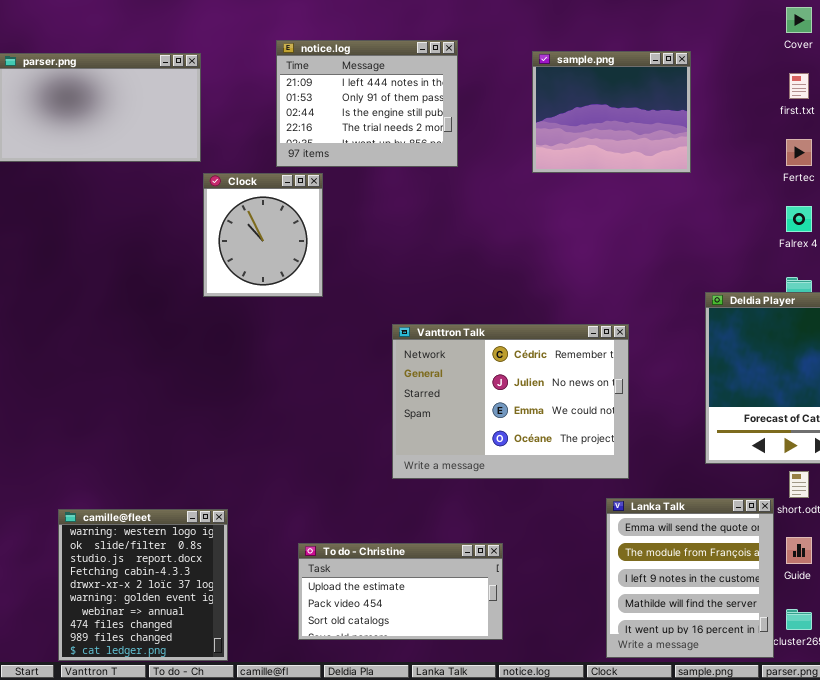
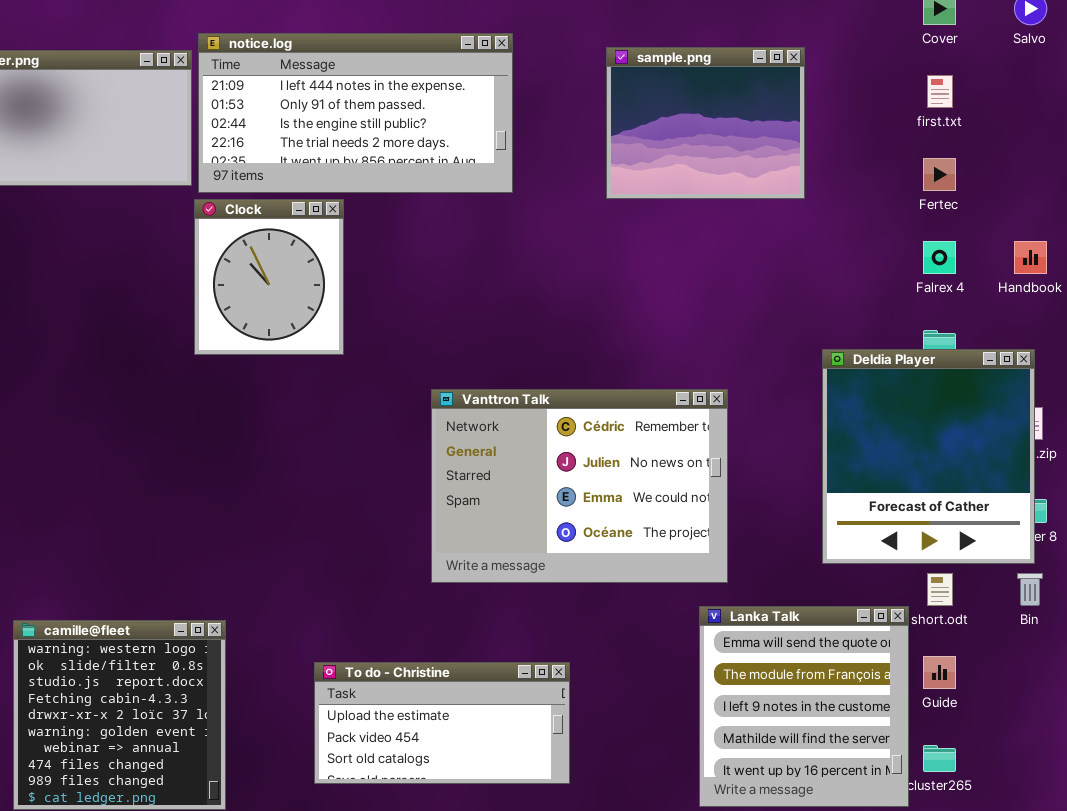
notice.log: [276,40,458,167] -> [198,33,513,193], resized

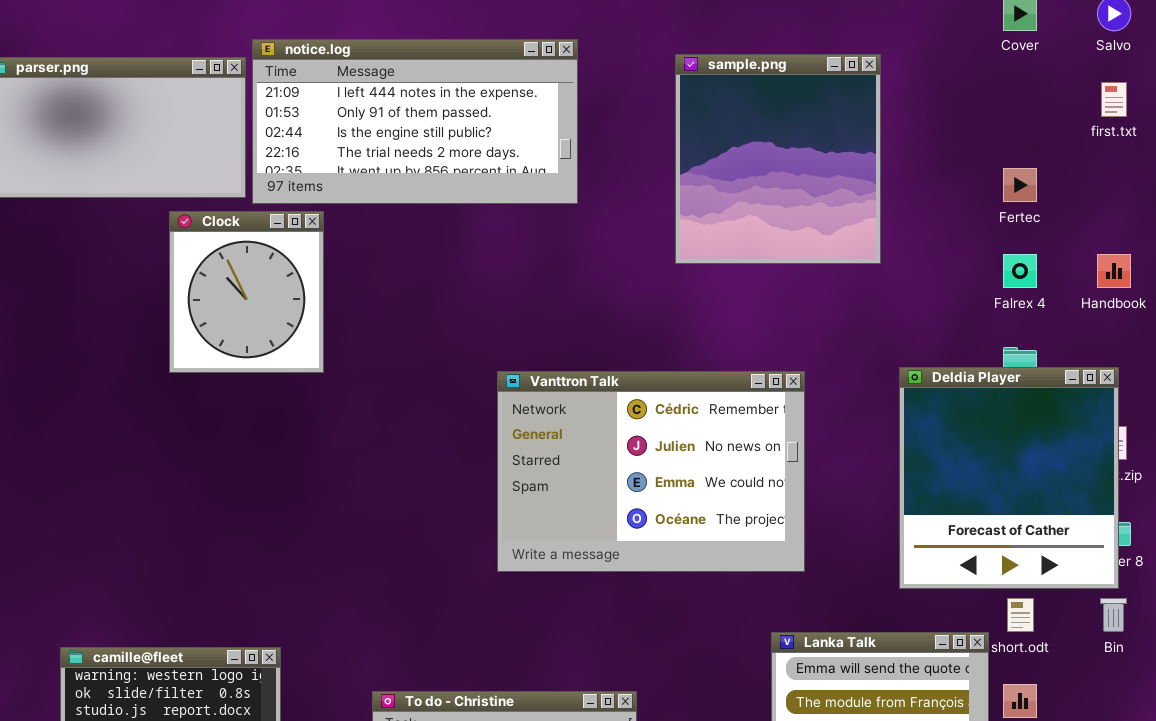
sample.png: [606,47,805,199] -> [675,54,881,264], resized
first.txt: [927,75,953,108] -> [1101,82,1127,117], moved
Clock: [194,199,344,355] -> [169,211,324,373], moved
Vanttron Talk: [431,389,728,583] -> [497,371,805,572], moved

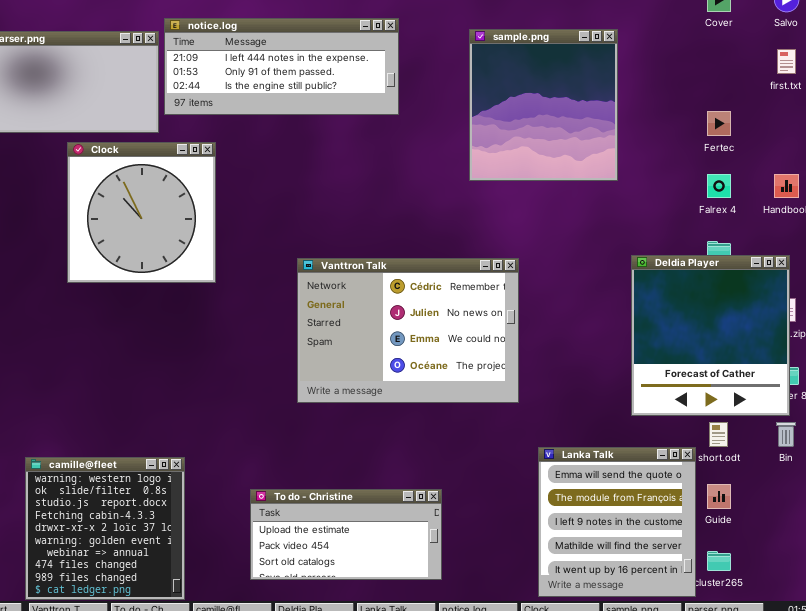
notice.log: [252,39,578,204] -> [164,18,399,115], resized
Clock: [169,211,324,373] -> [67,142,216,283], resized
Vanttron Talk: [497,371,805,572] -> [297,258,519,403], moved

